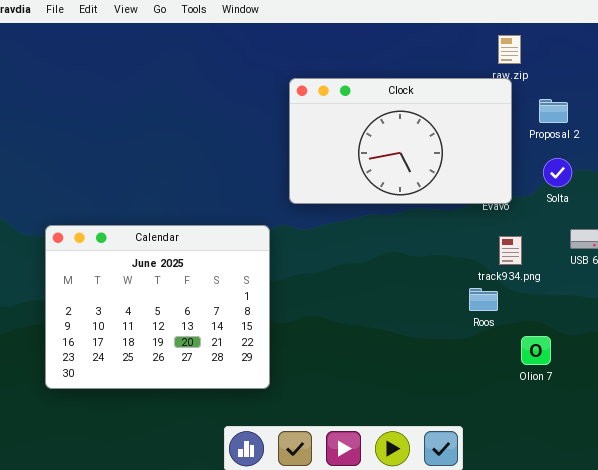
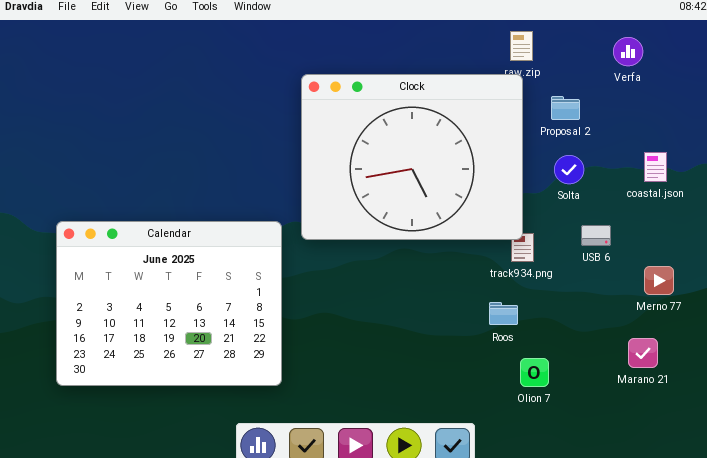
Clock: [289,78,512,204] -> [301,74,523,240], resized
Roos: [469,288,498,311] -> [489,302,518,325], moved
Olion 7: [521,336,551,365] -> [520,358,549,387], moved

